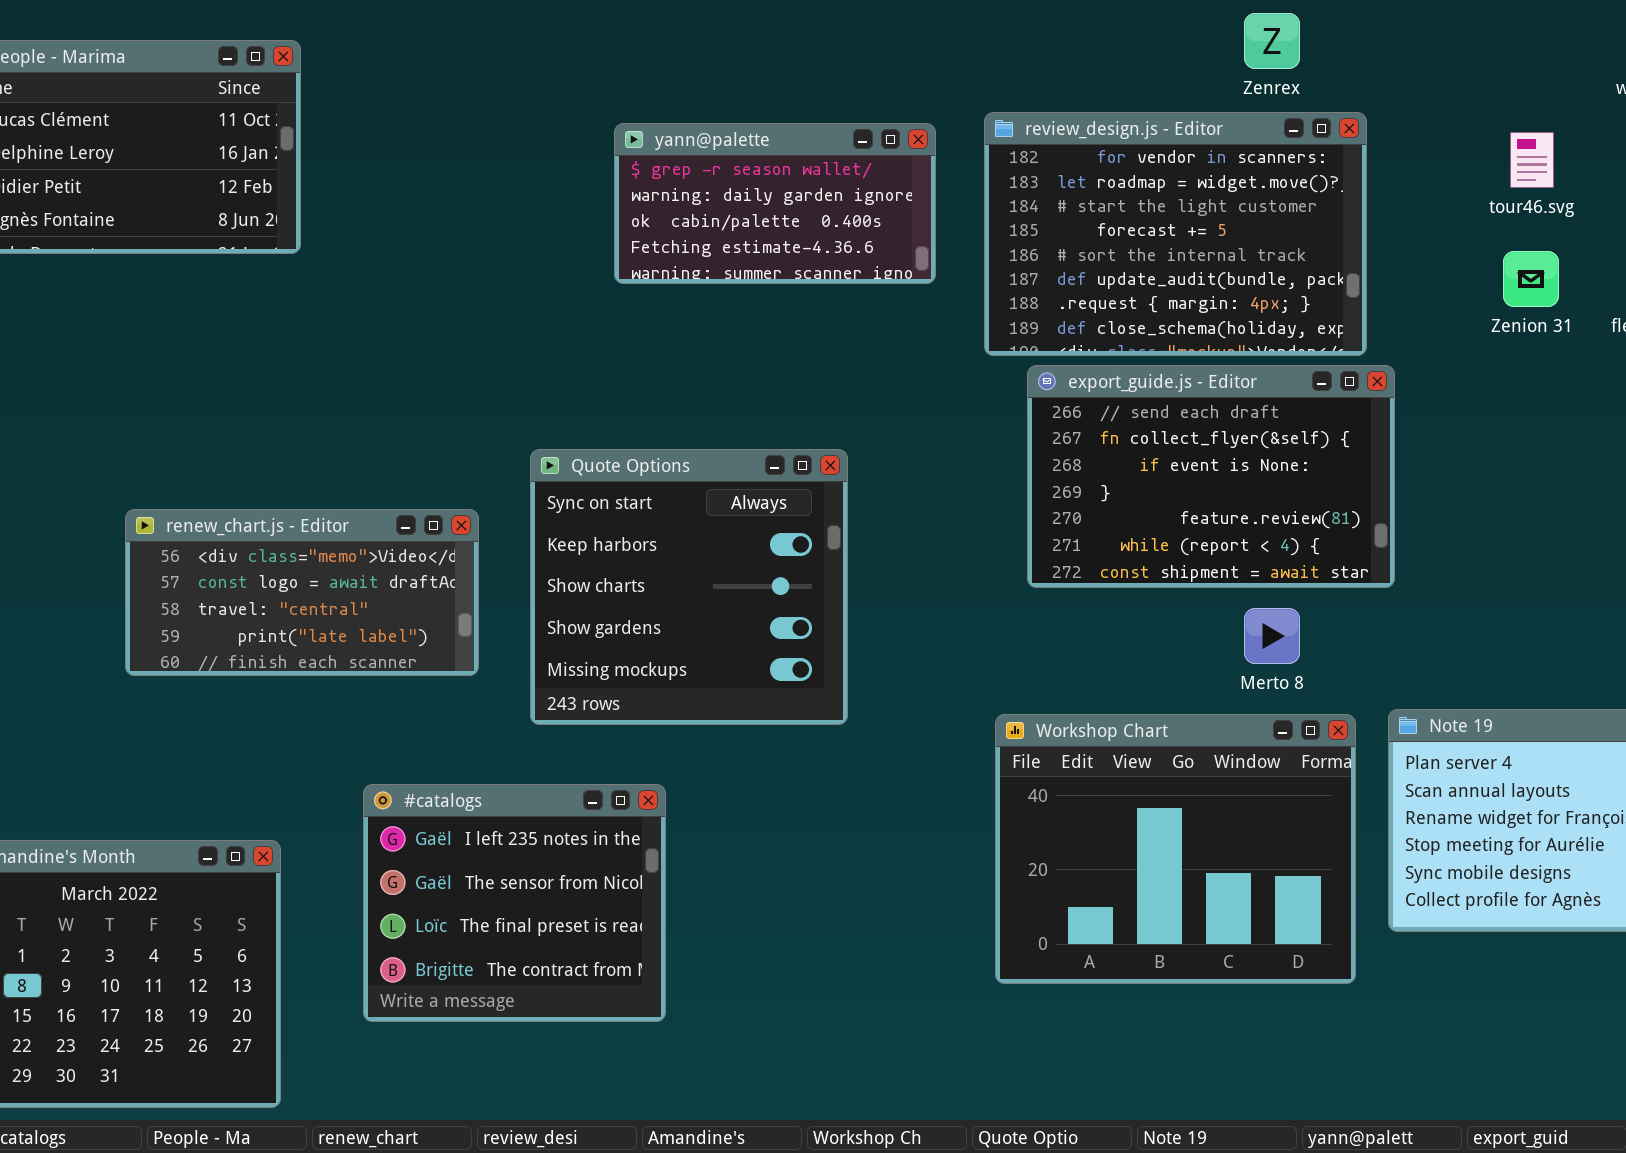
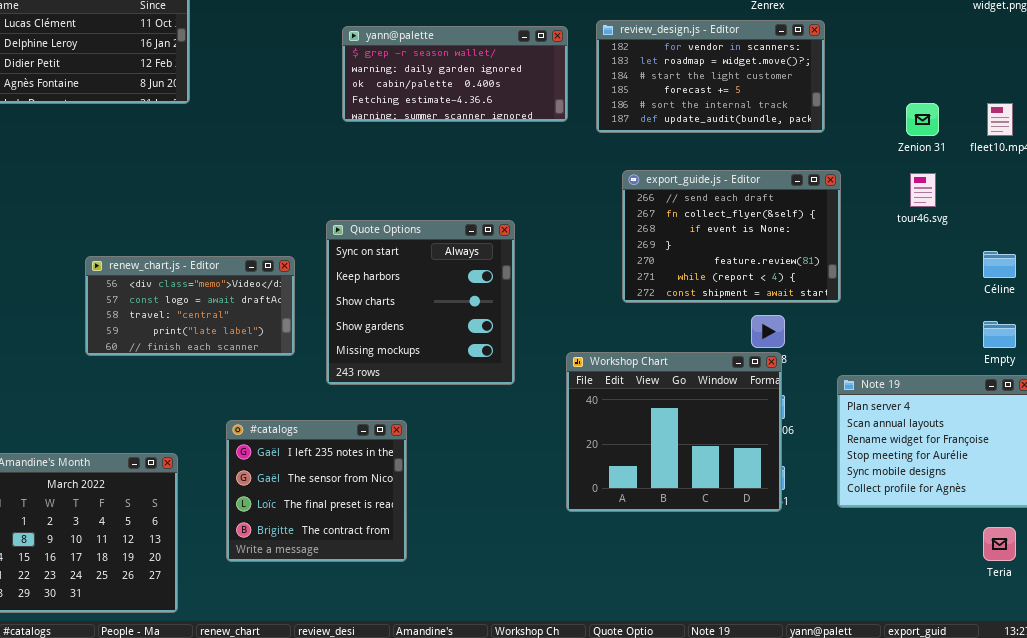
review_design.js - Editor: [984,112,1367,356] -> [596,20,825,133], resized
yann@palette: [614,123,936,284] -> [342,26,568,122], resized
tour46.svg: [1510,132,1554,188] -> [910,173,936,207], moved
Workshop Chart: [995,714,1356,984] -> [566,352,782,512], moved

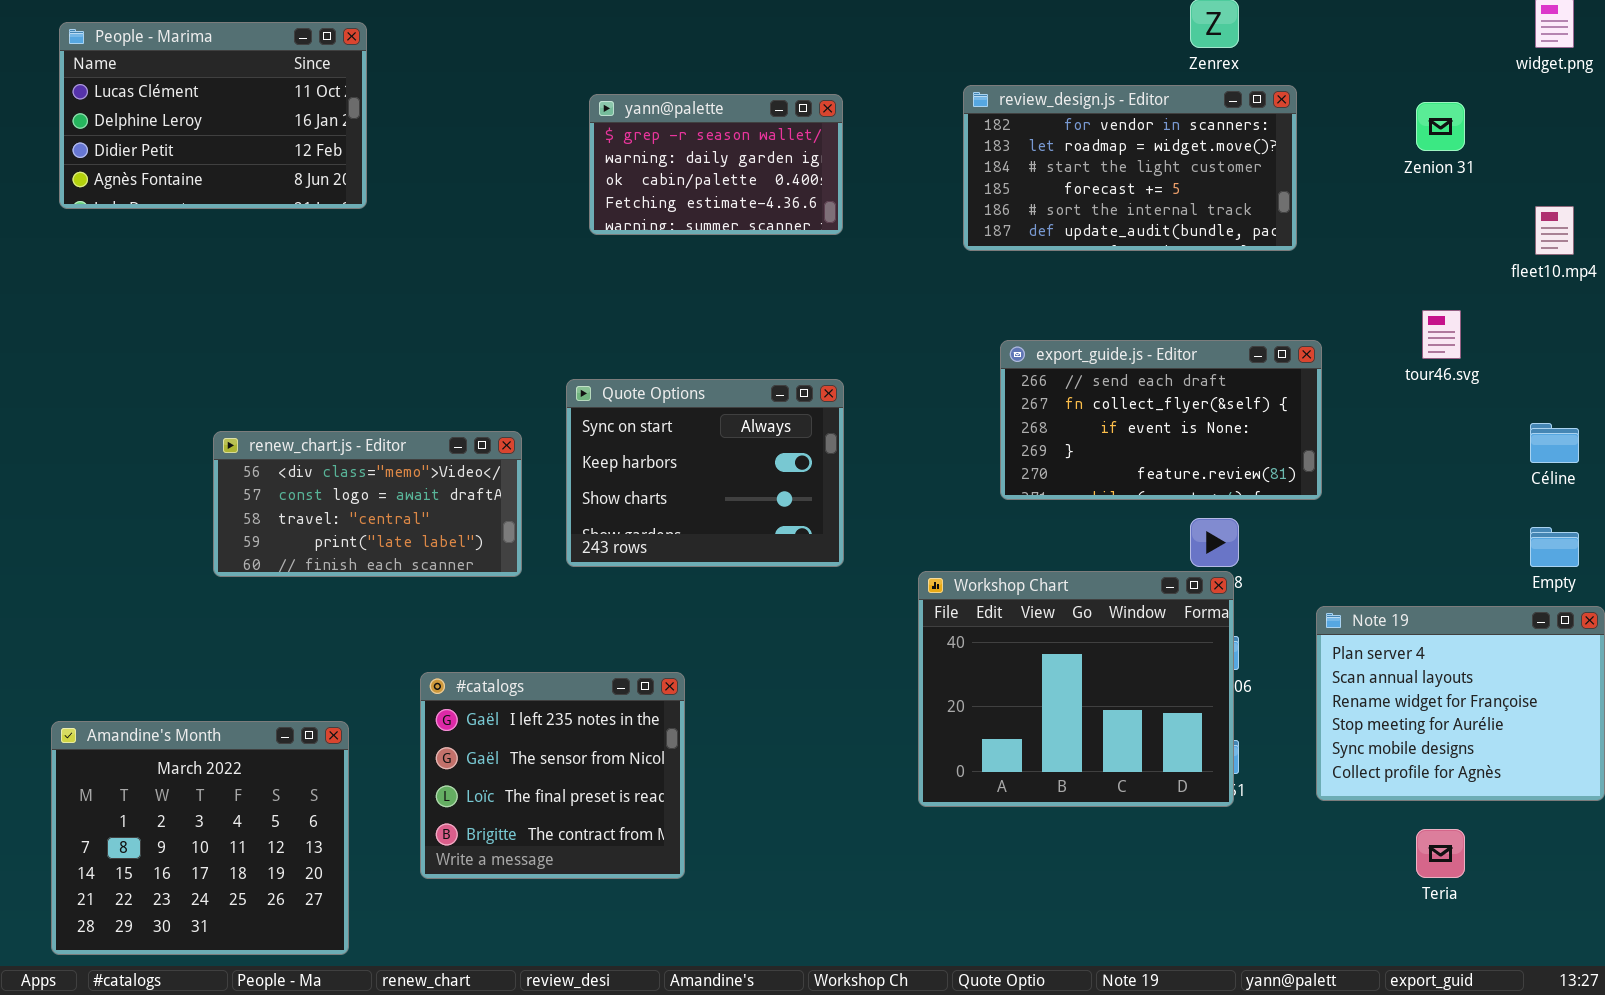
yann@palette: [342,26,568,122] -> [589,94,843,235], resized
Zenion 31: [906,103,939,136] -> [1416,102,1465,151], moved
export_guide.js - Editor: [622,170,841,303] -> [1000,340,1322,500], resized
Quote Options: [326,220,515,385] -> [566,379,844,567], resized
Teria: [983,527,1016,561] -> [1416,829,1465,878], moved

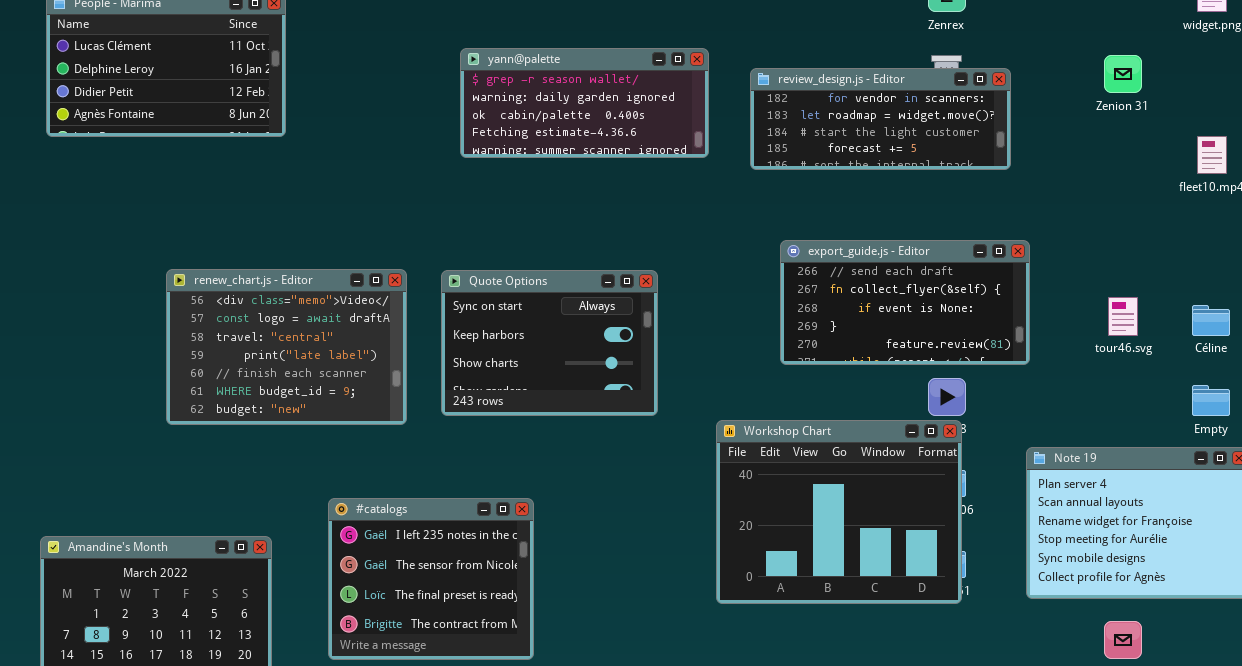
review_design.js - Editor: [963,85,1297,251] -> [750,68,1011,170], resized
yann@palette: [589,94,843,235] -> [460,48,709,158], resized
tour46.svg: [1422,310,1461,359] -> [1108,297,1138,336], moved
renew_chart.js - Editor: [213,431,522,577] -> [166,269,407,425], resized

